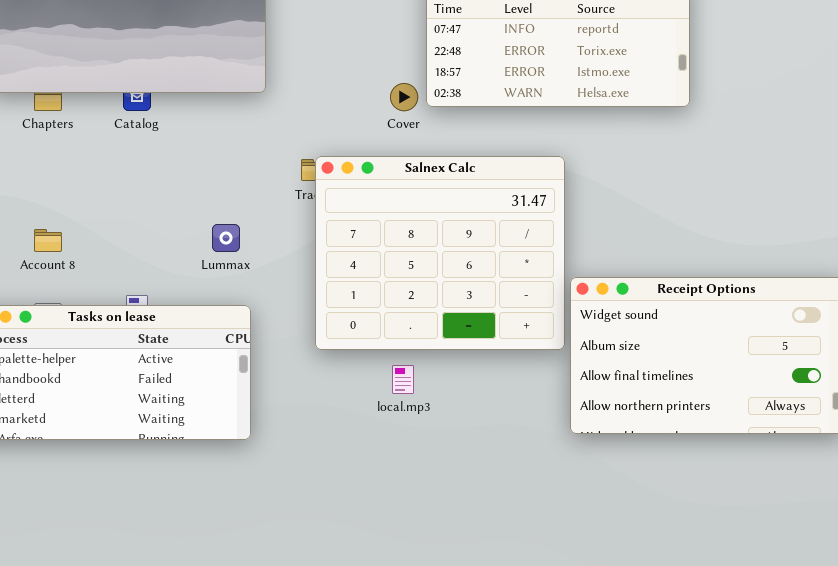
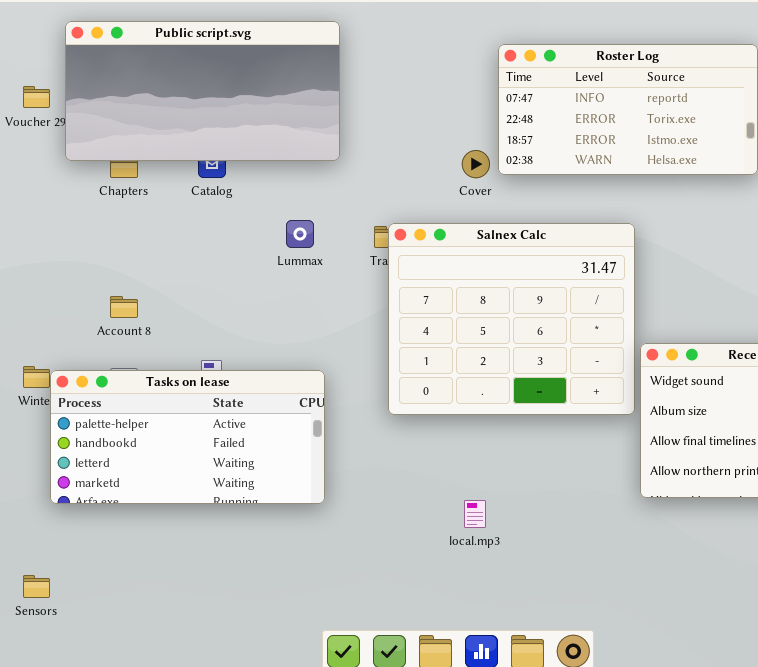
Lummax: [212,224,240,252] -> [286,220,314,248], moved
local.mp3: [392,365,414,394] -> [464,500,486,528], moved

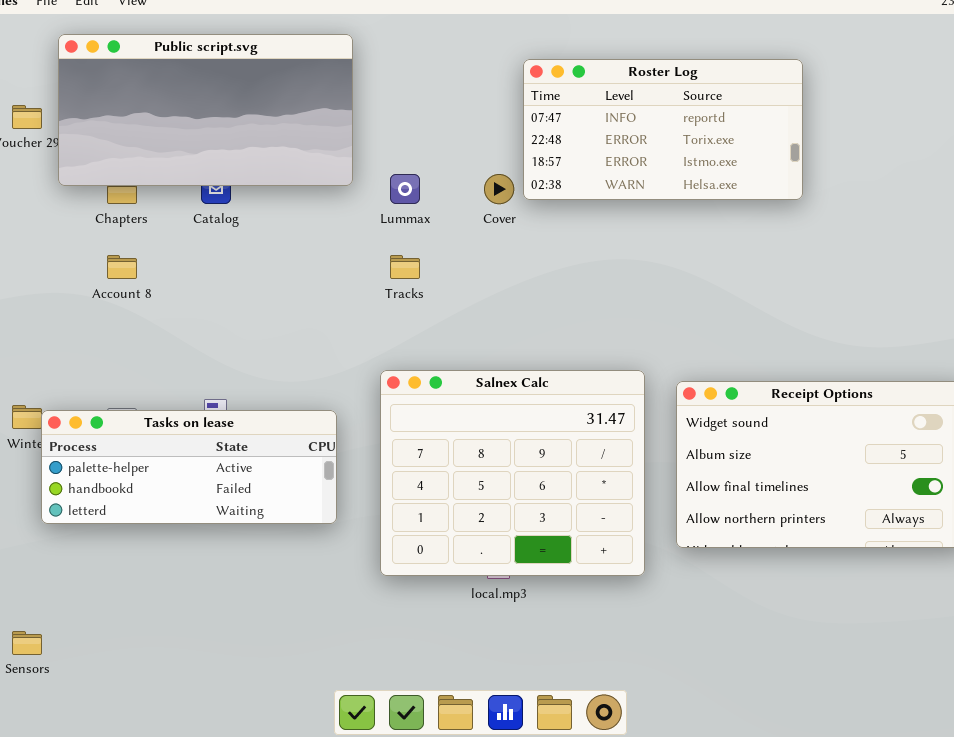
Lummax: [286,220,314,248] -> [390,174,420,204], moved
Salnex Calc: [388,223,635,415] -> [380,370,645,576], moved
Account 8: [110,296,138,318] -> [107,255,137,279], moved
Tasks on lease: [50,370,325,504] -> [41,410,337,524], resized

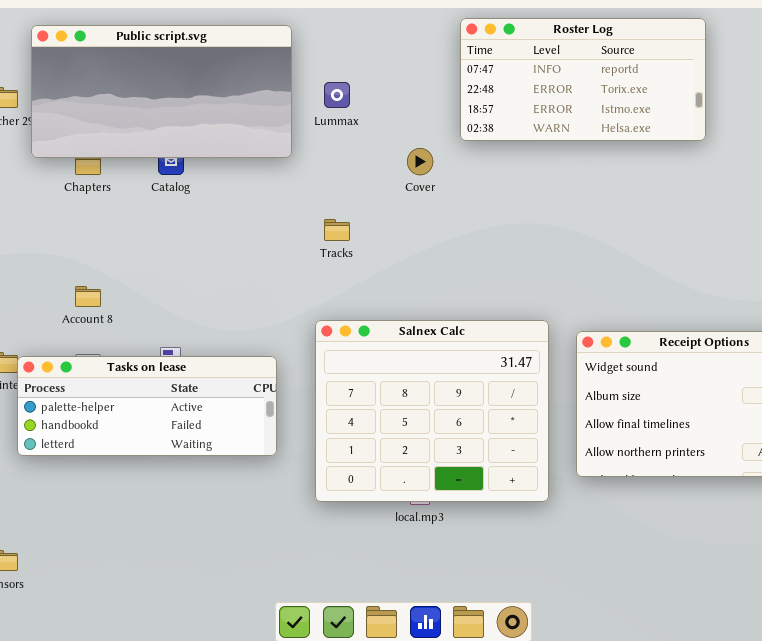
Roster Log: [523,59,803,200] -> [460,18,706,141], moved
Lummax: [390,174,420,204] -> [324,82,350,108], moved
Account 8: [107,255,137,279] -> [75,286,101,307], moved

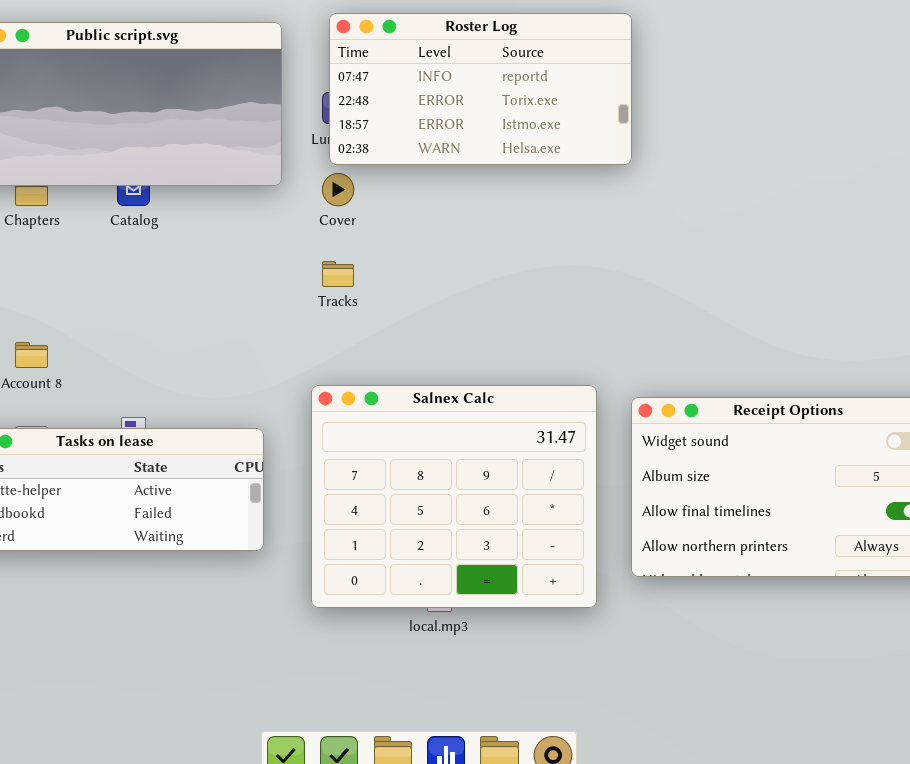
Roster Log: [460,18,706,141] -> [329,13,632,165], moved
Cover: [407,148,433,175] -> [322,173,354,206], moved

